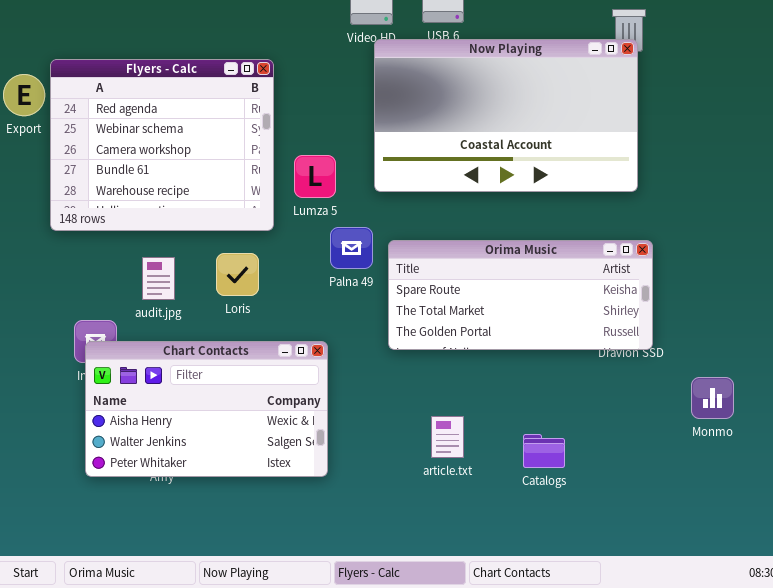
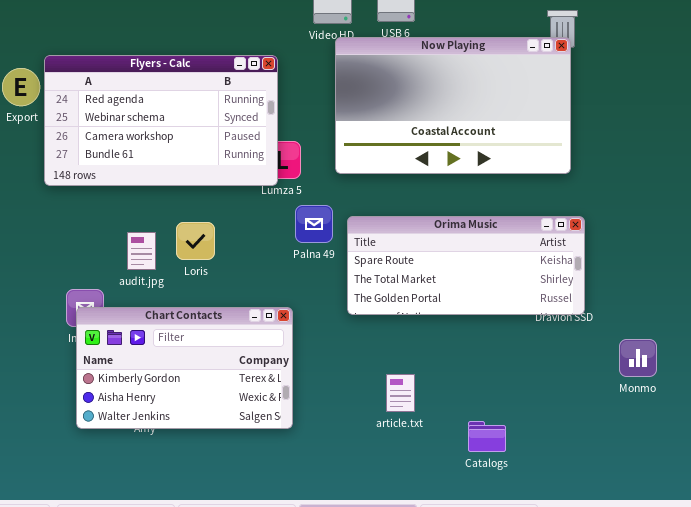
Flyers - Calc: [50,59,274,231] -> [44,55,278,186], resized
Loris: [216,253,259,296] -> [176,222,215,260], moved
Chart Contacts: [85,341,328,477] -> [76,307,293,429], scrolled up 1 row
Catalogs: [523,434,565,468] -> [468,421,506,452], moved

